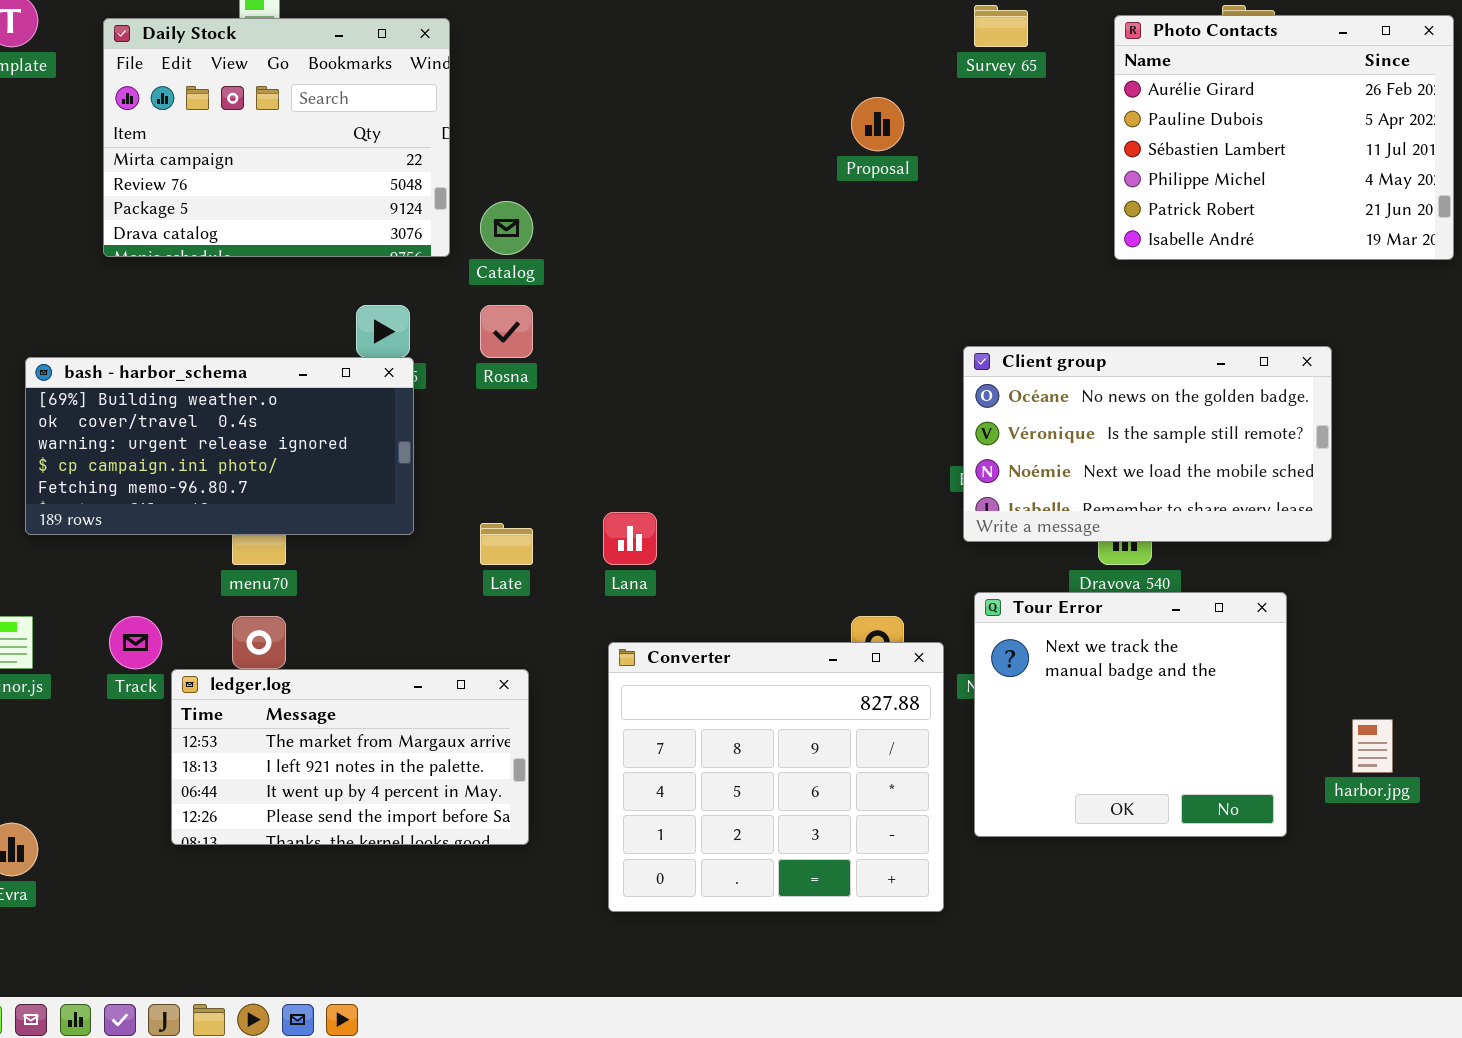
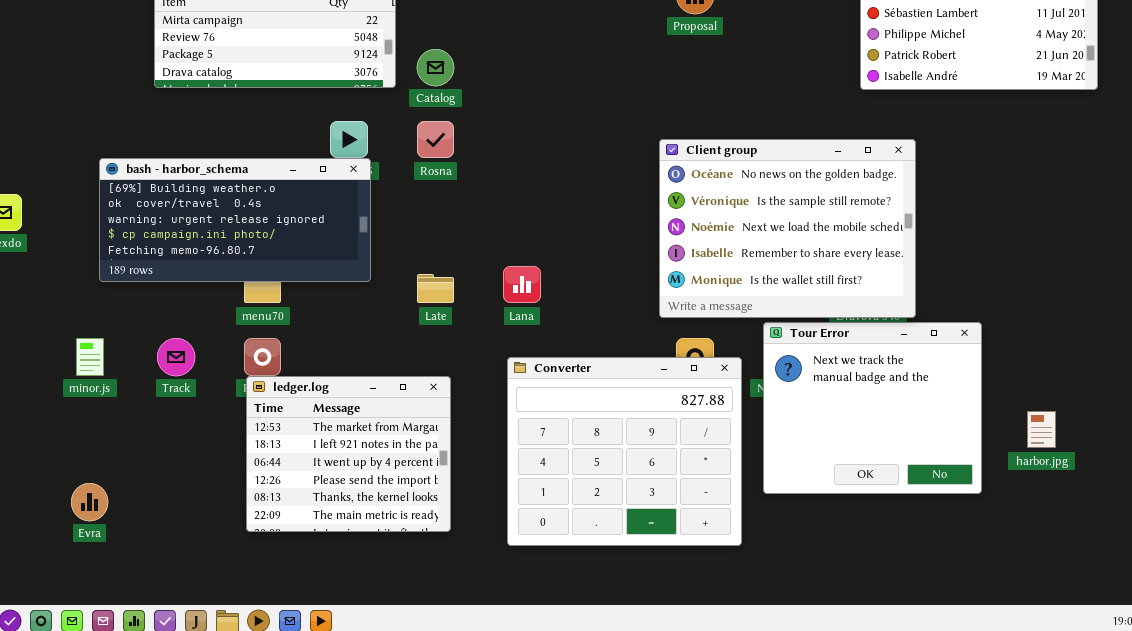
Client group: [963,346,1332,542] -> [659,139,916,318], moved, resized
ledger.log: [171,669,529,845] -> [246,376,451,532], resized

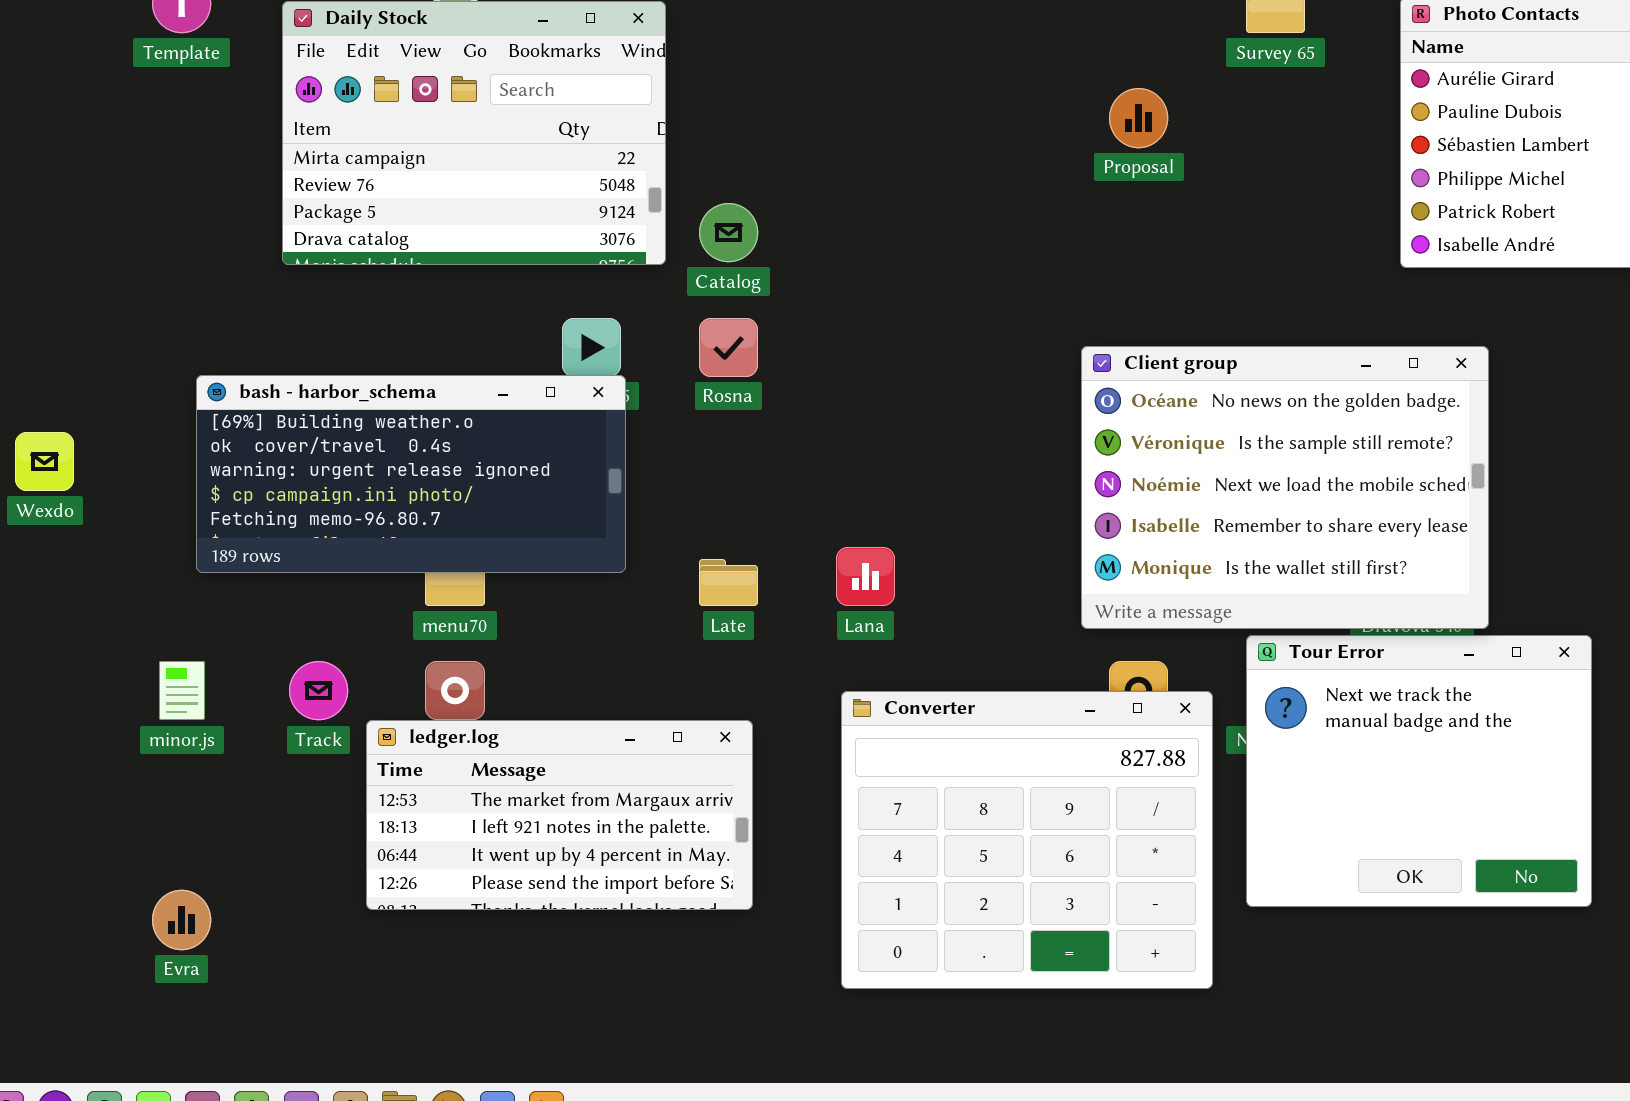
ledger.log: [246,376,451,532] -> [366,720,753,910], resized

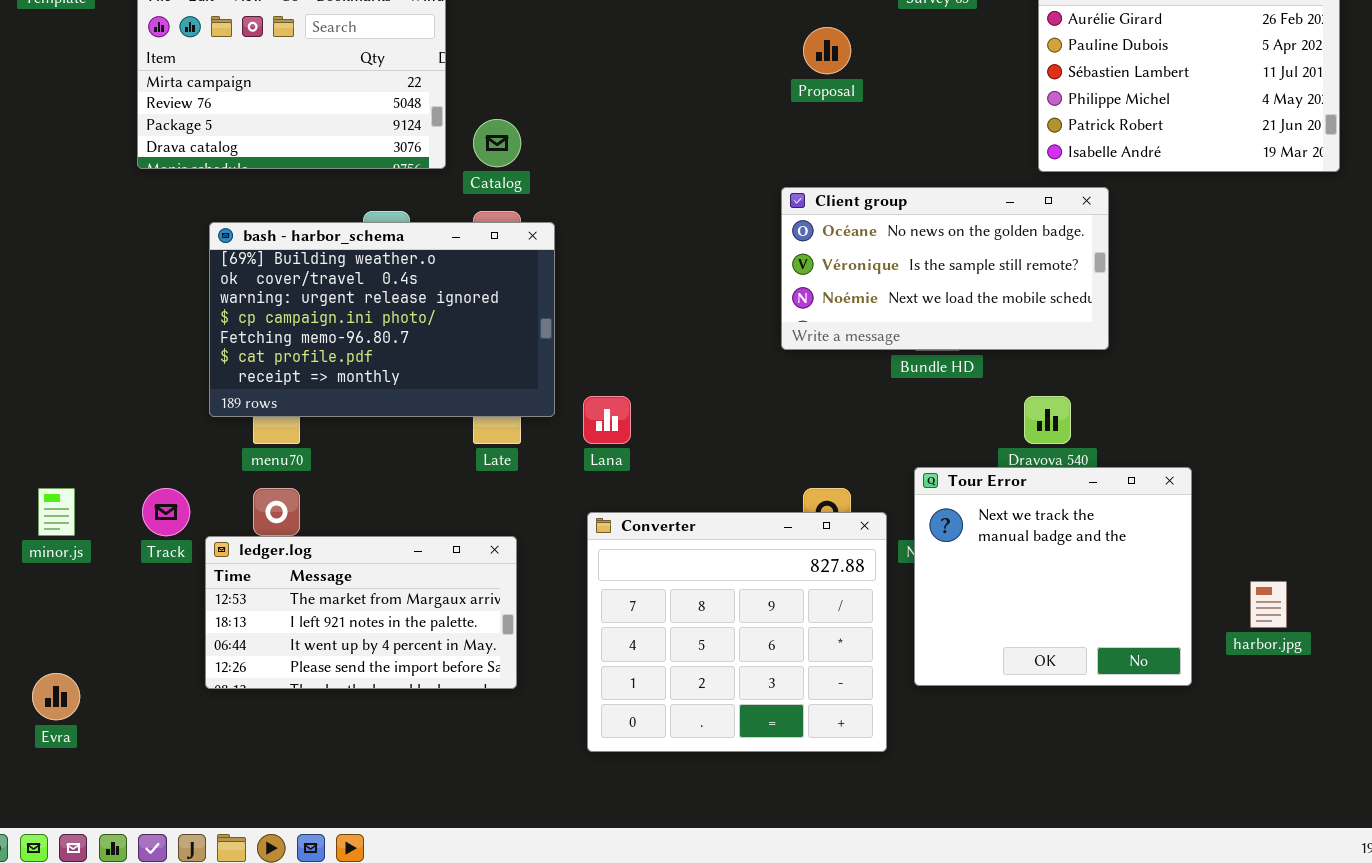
Client group: [1081,346,1489,629] -> [781,187,1109,350], moved, resized
bash - harbor_schema: [196,375,626,573] -> [209,222,555,417], moved, resized

